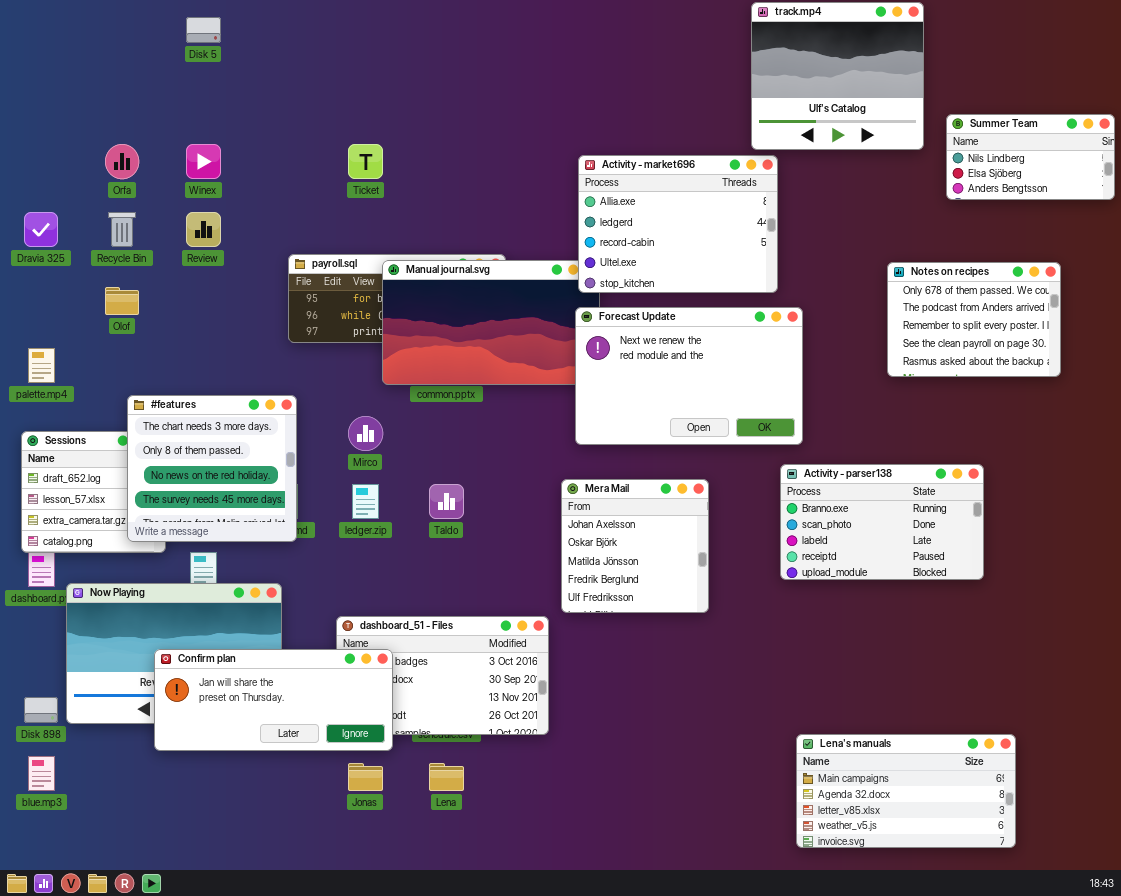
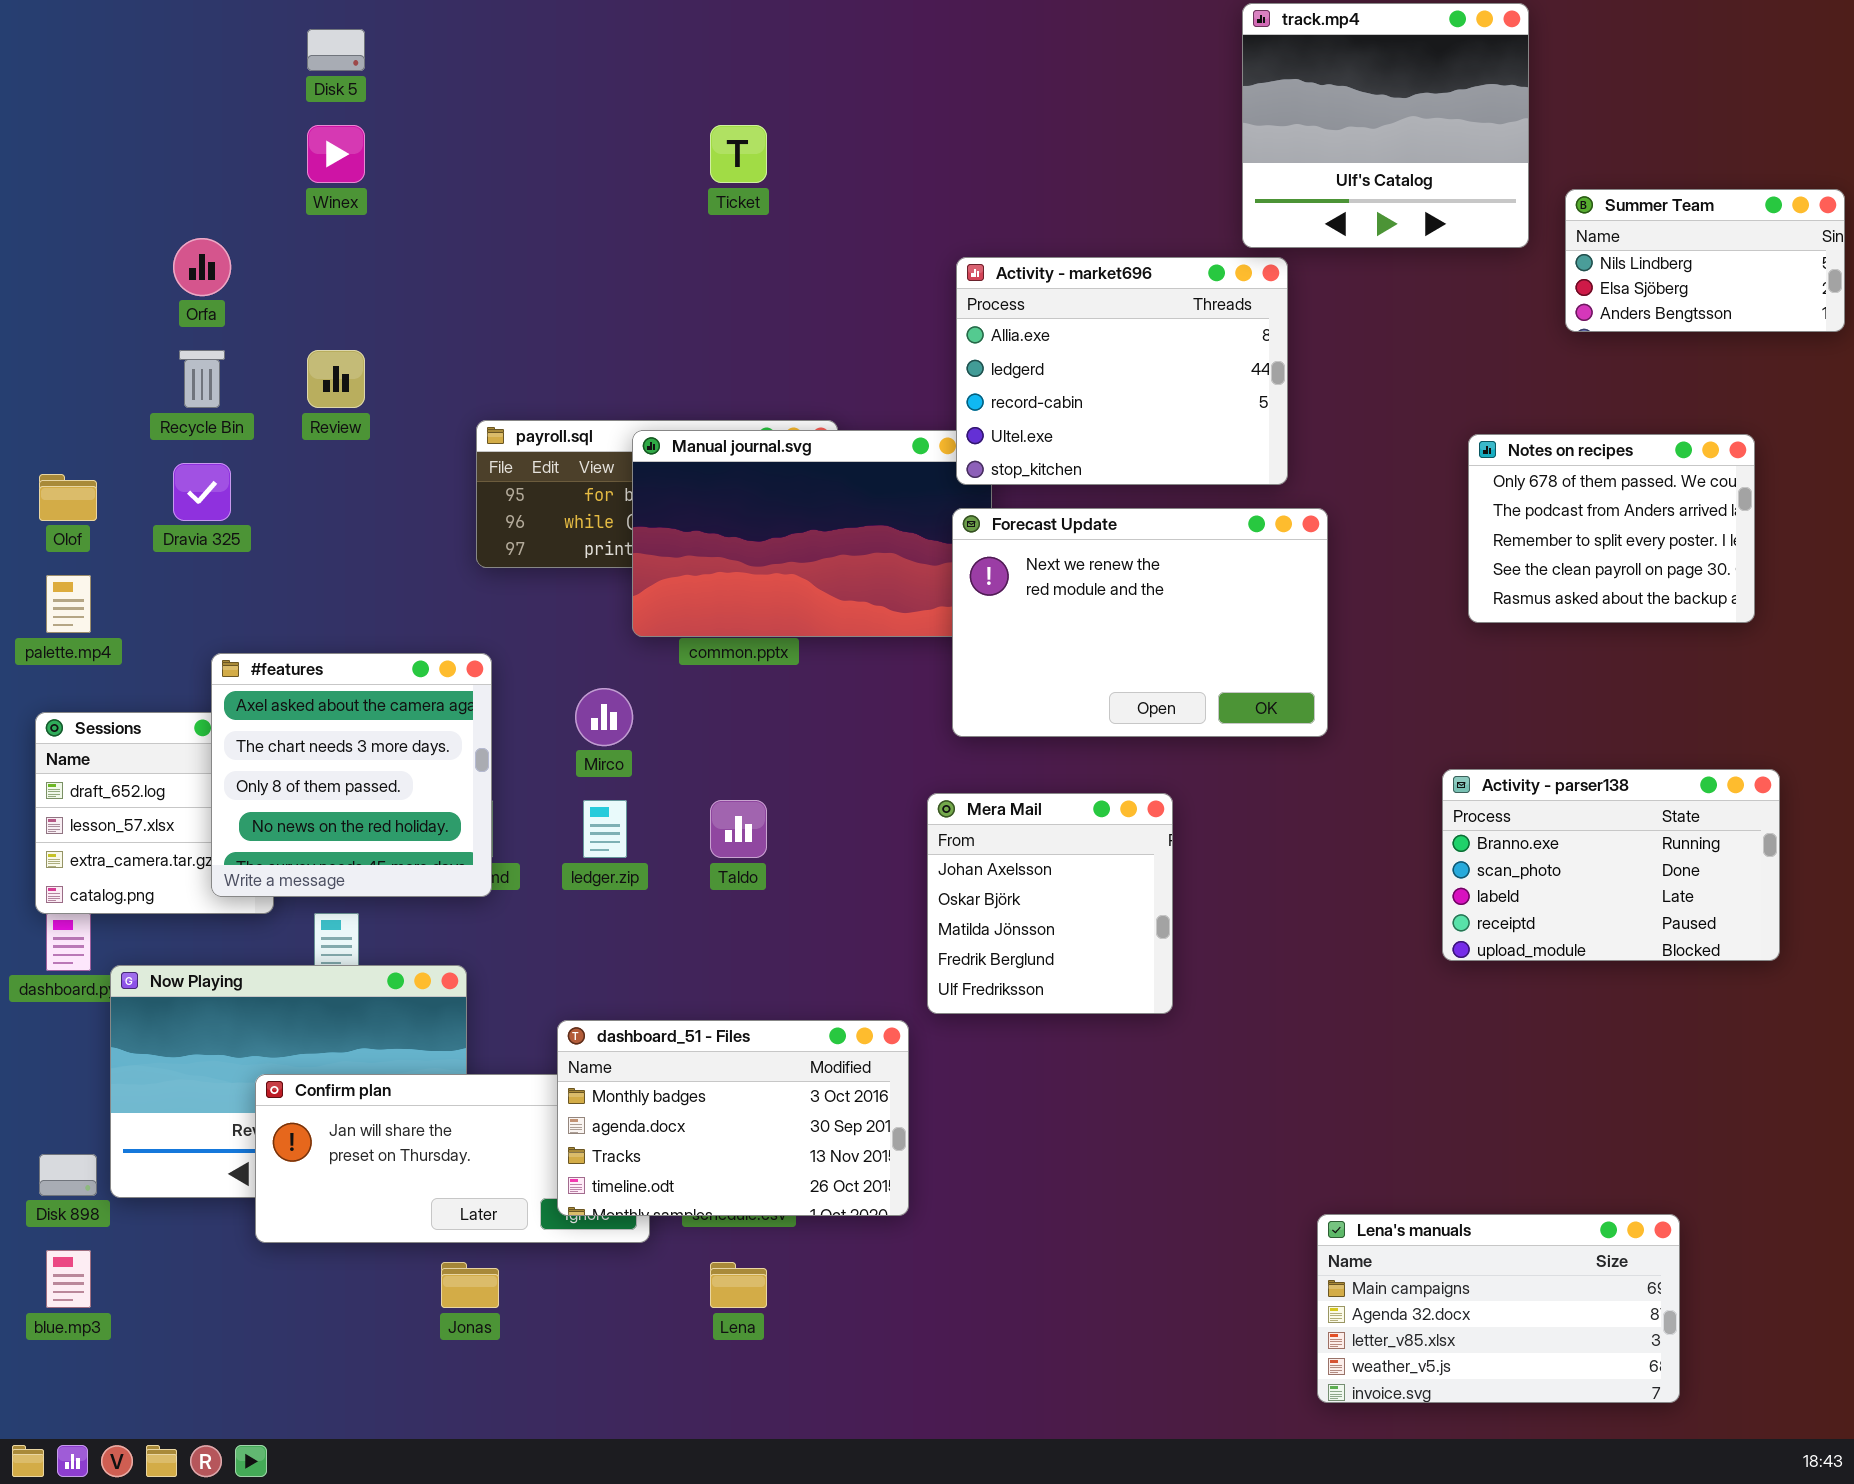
Winex: [186,144,221,179] -> [307,125,365,183], moved
Ticket: [348,144,383,179] -> [710,125,767,183], moved
Dravia 325: [24,212,58,247] -> [173,463,231,521], moved
Olof: [105,287,139,315] -> [39,474,97,521], moved
#features: [127,395,297,542] -> [211,653,492,897], scrolled up 1 row
Activity - parser138: [780,464,984,580] -> [1442,769,1780,961], moved
dashboard_51 - Files: [336,616,549,735] -> [557,1020,909,1216], raised
Jonas: [348,763,383,791] -> [441,1262,499,1308], moved

